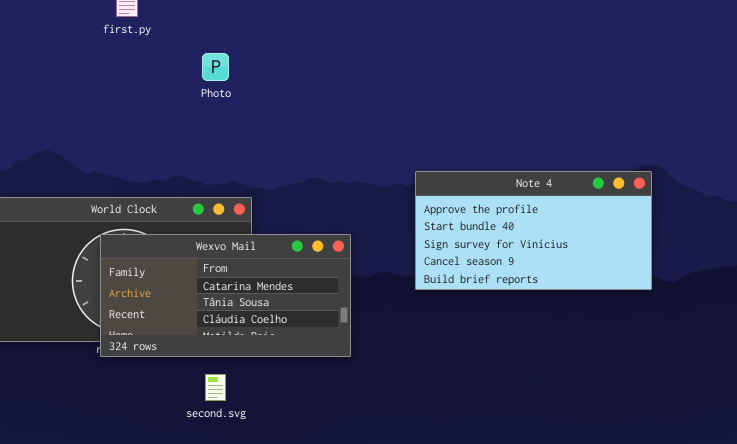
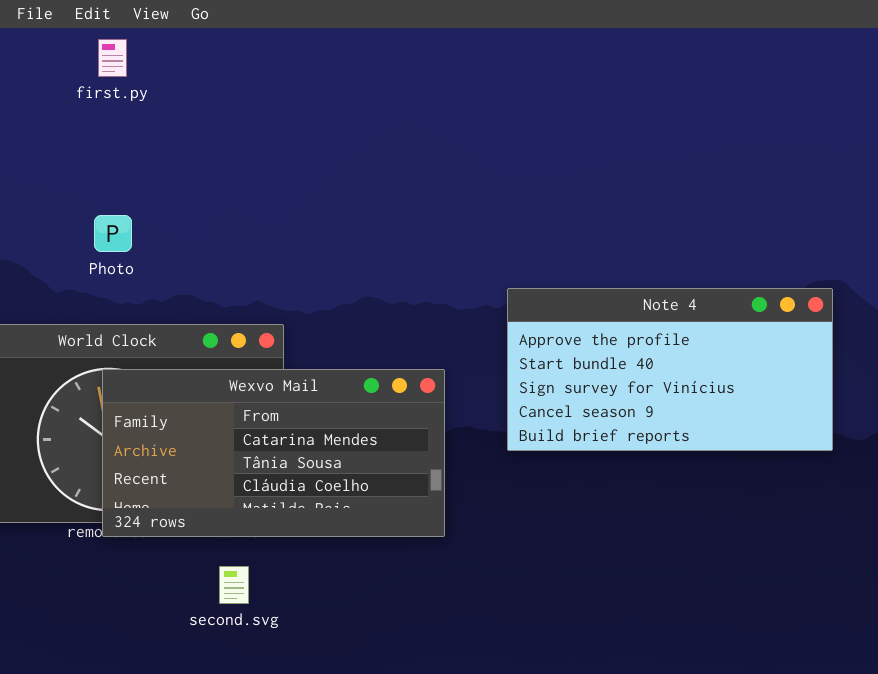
Photo: [202,53,229,81] -> [94,215,132,252], moved
Wexvo Mail: [100,234,351,357] -> [102,369,445,537], moved

